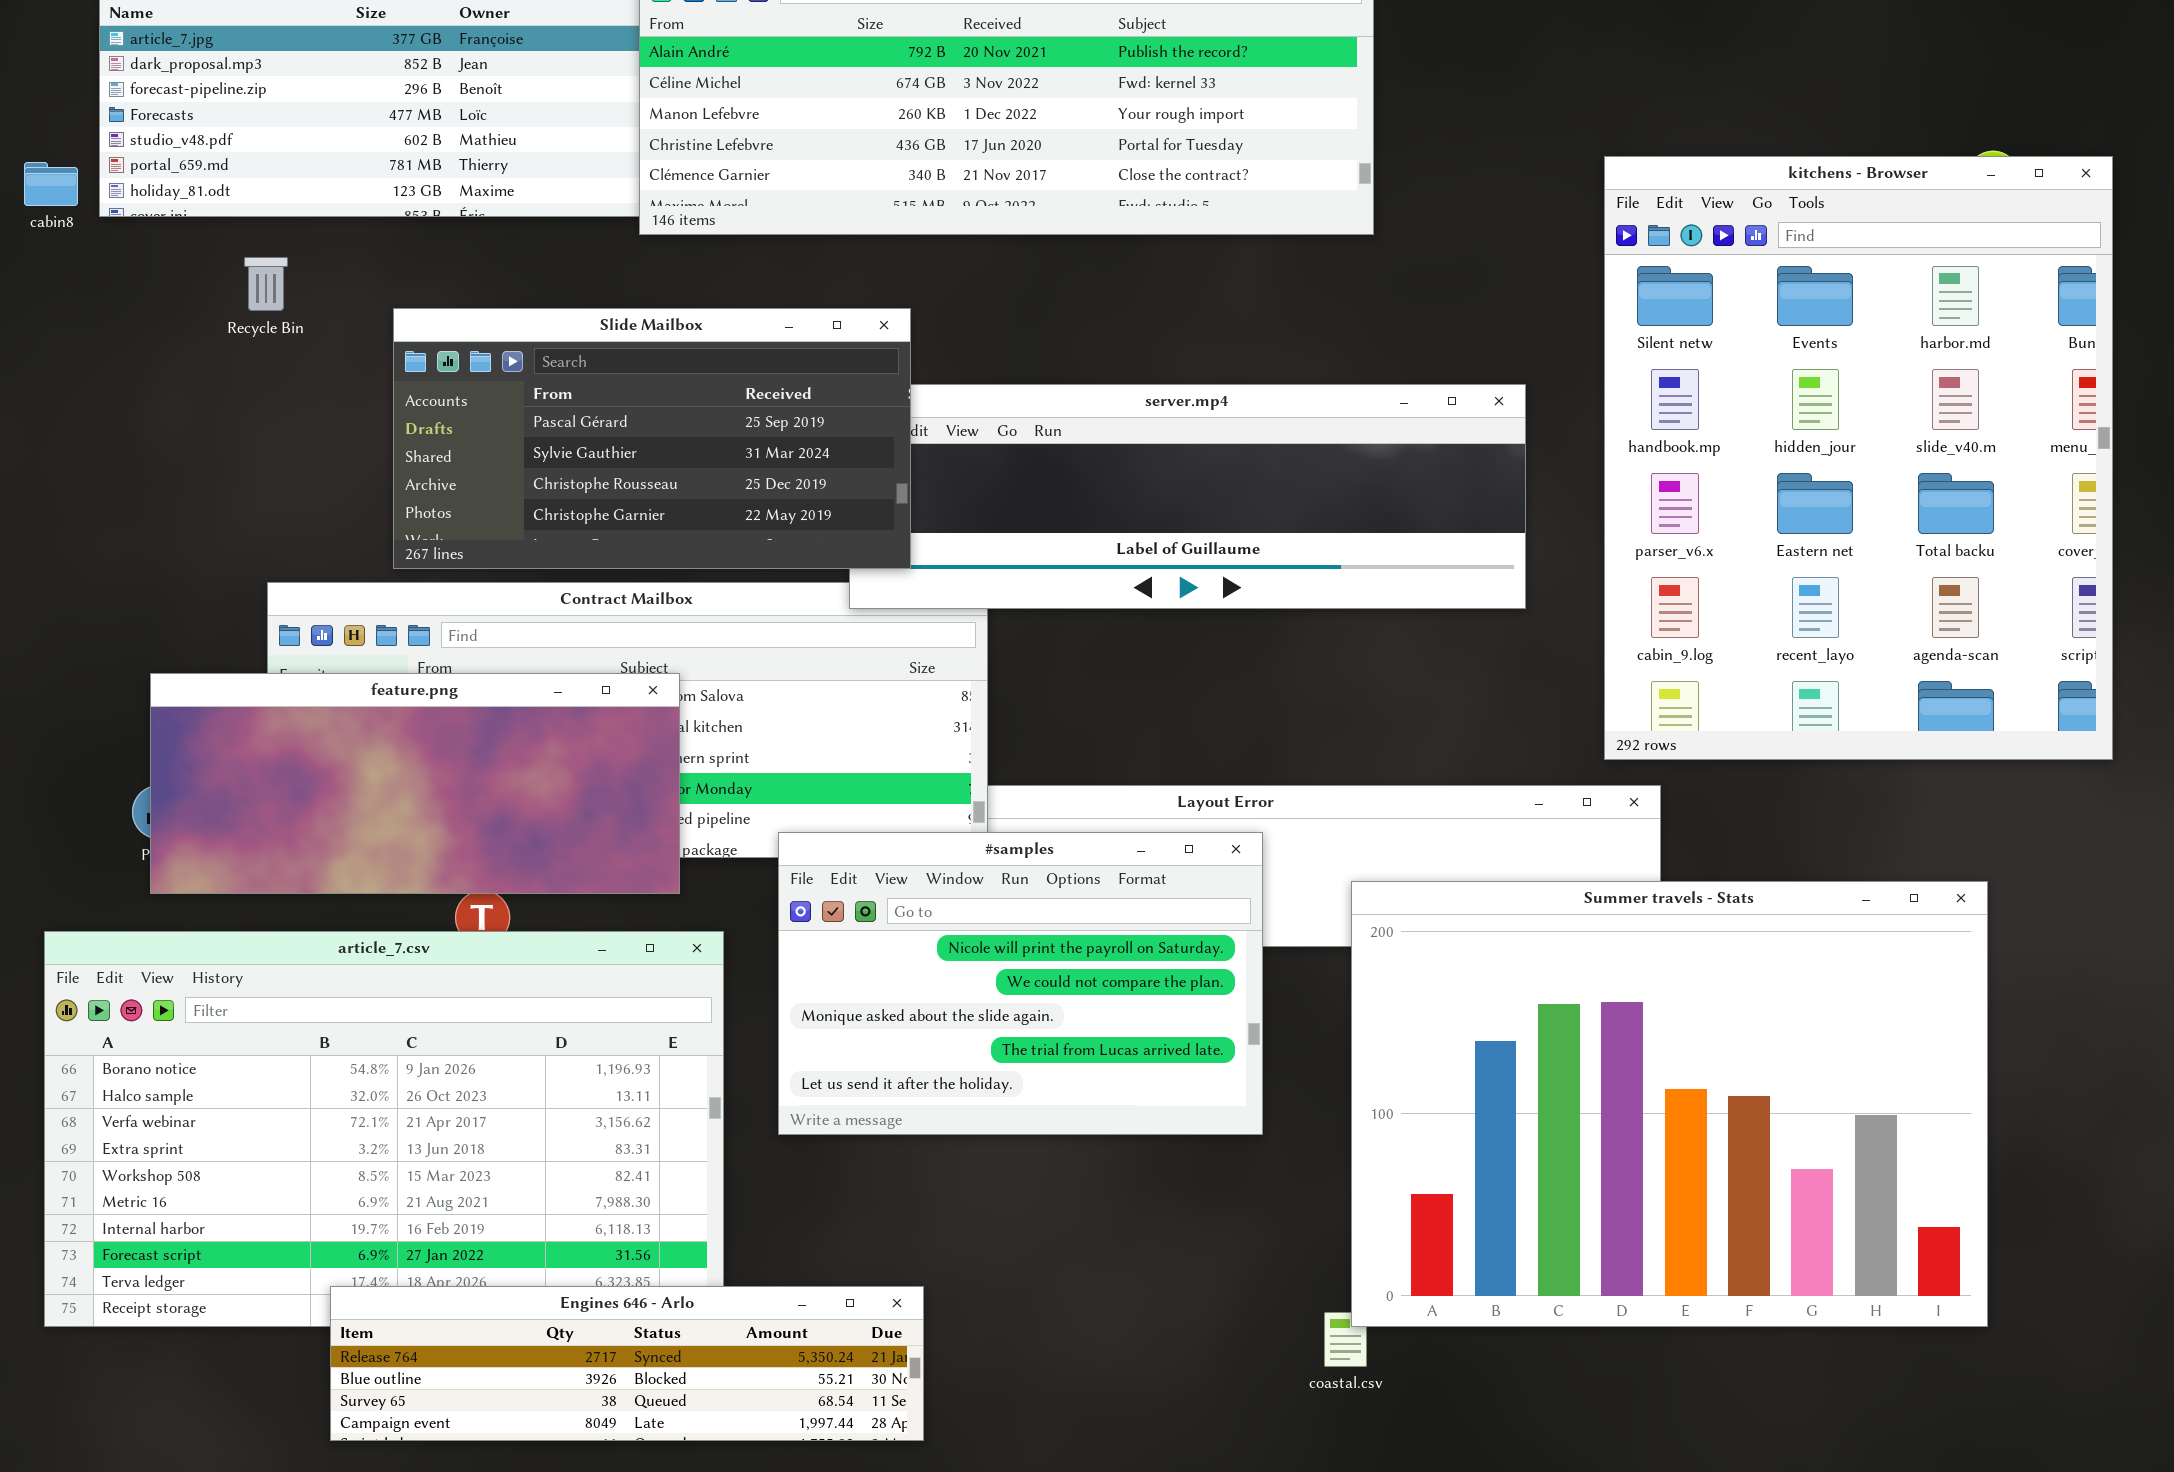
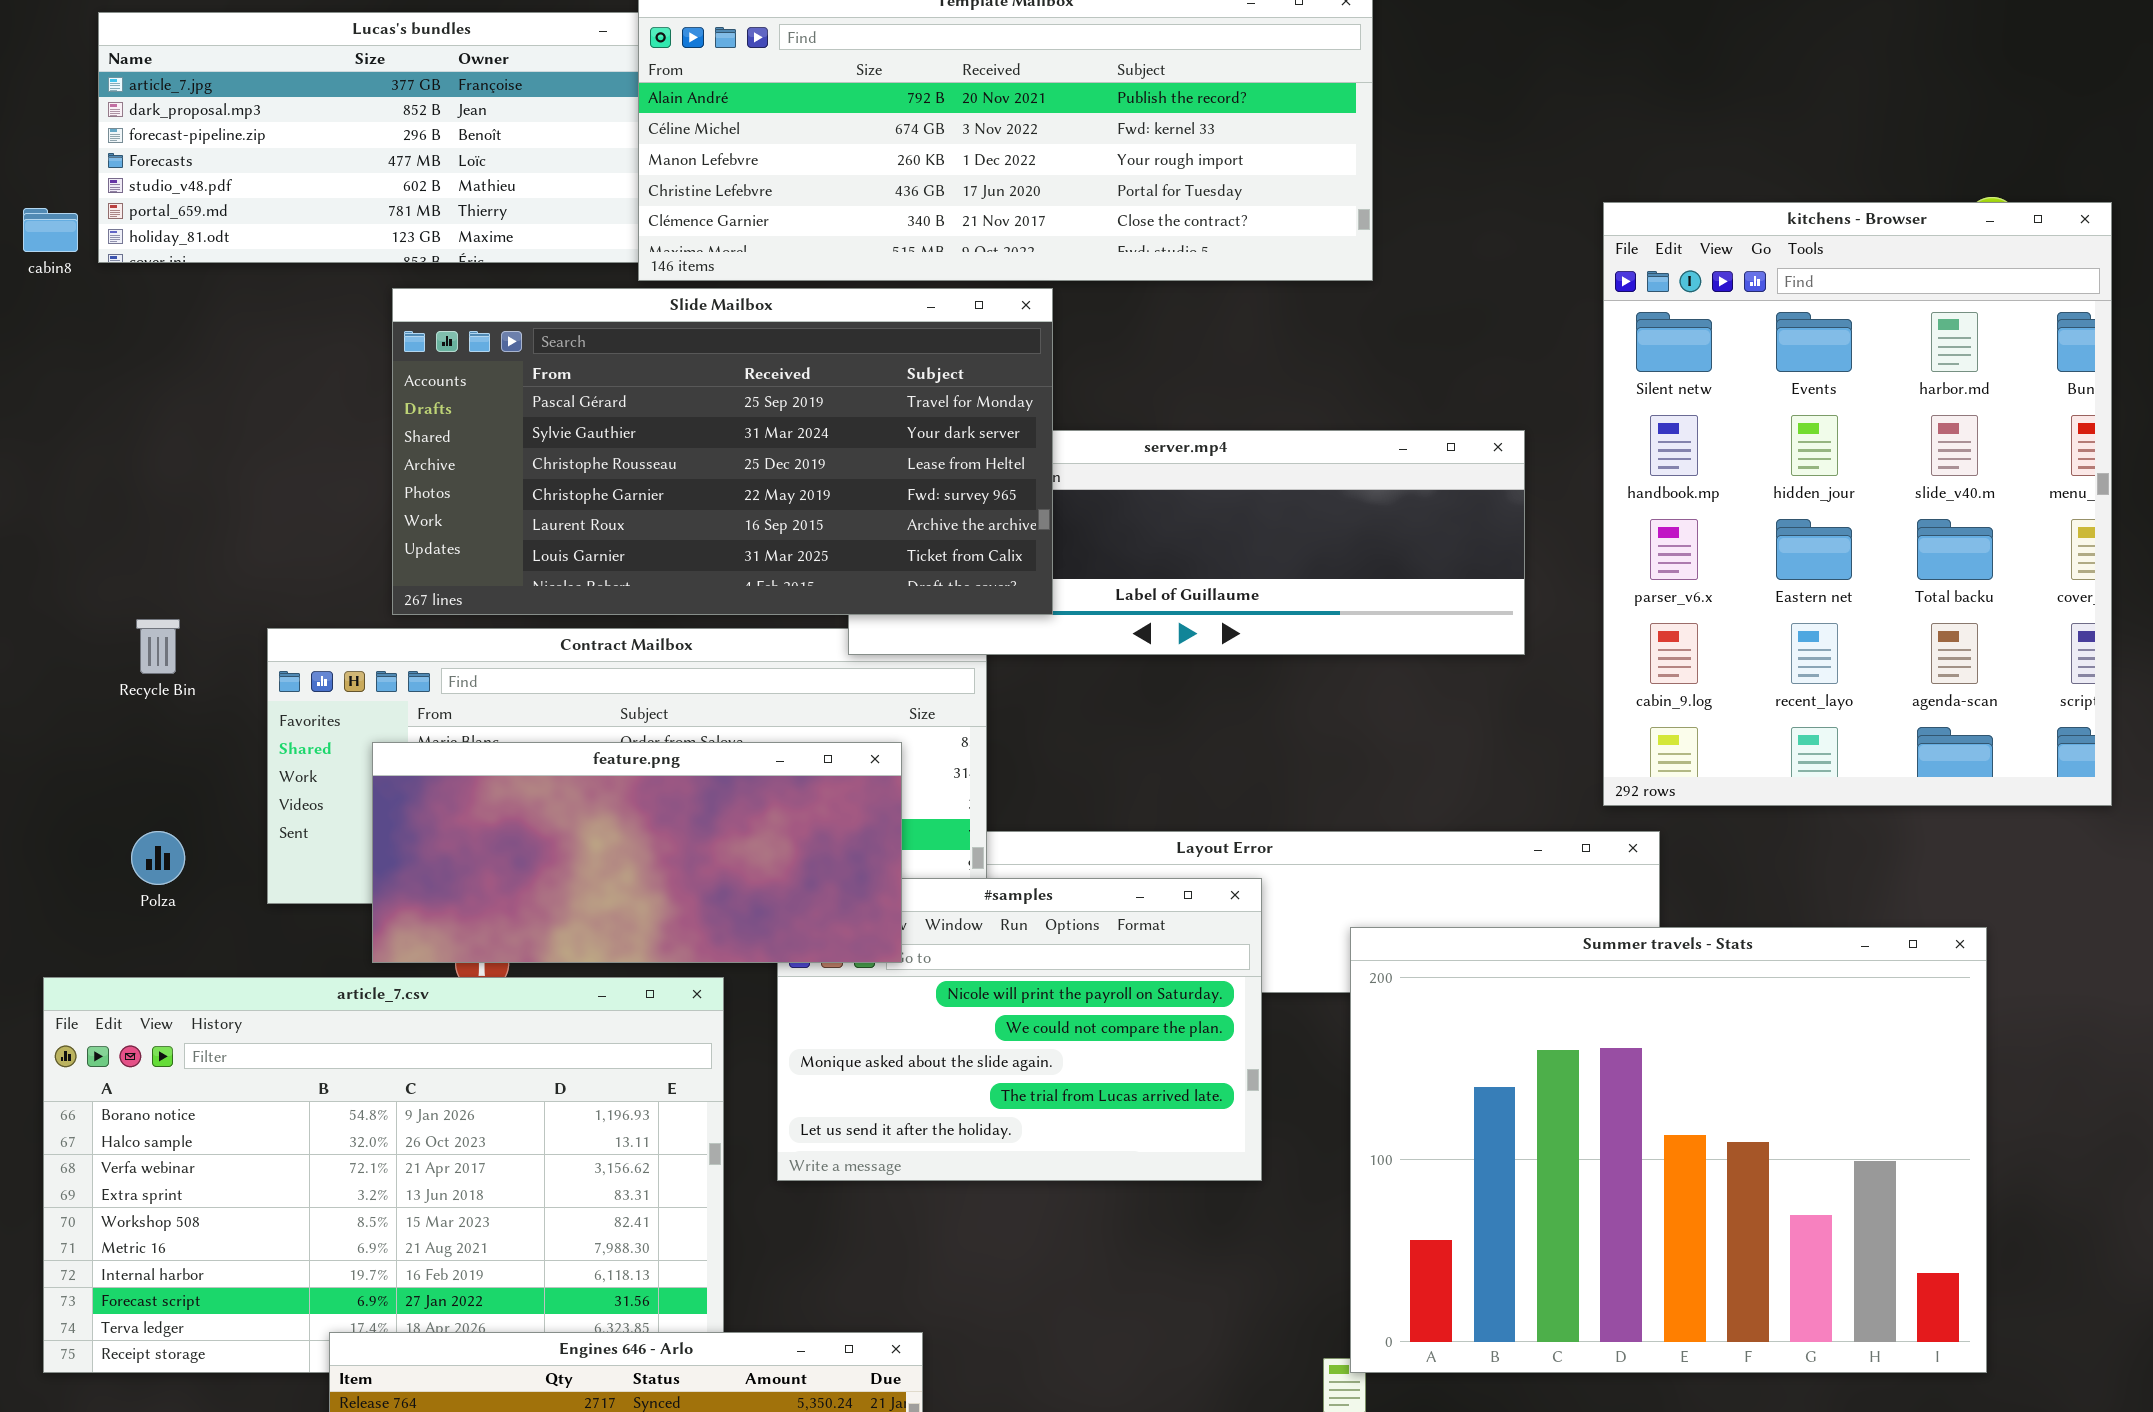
Recycle Bin: [244,257,288,311] -> [136,619,180,674], moved
Slide Mailbox: [393,308,911,569] -> [392,288,1053,615], resized
feature.png: [150,673,680,894] -> [372,742,902,963], moved

